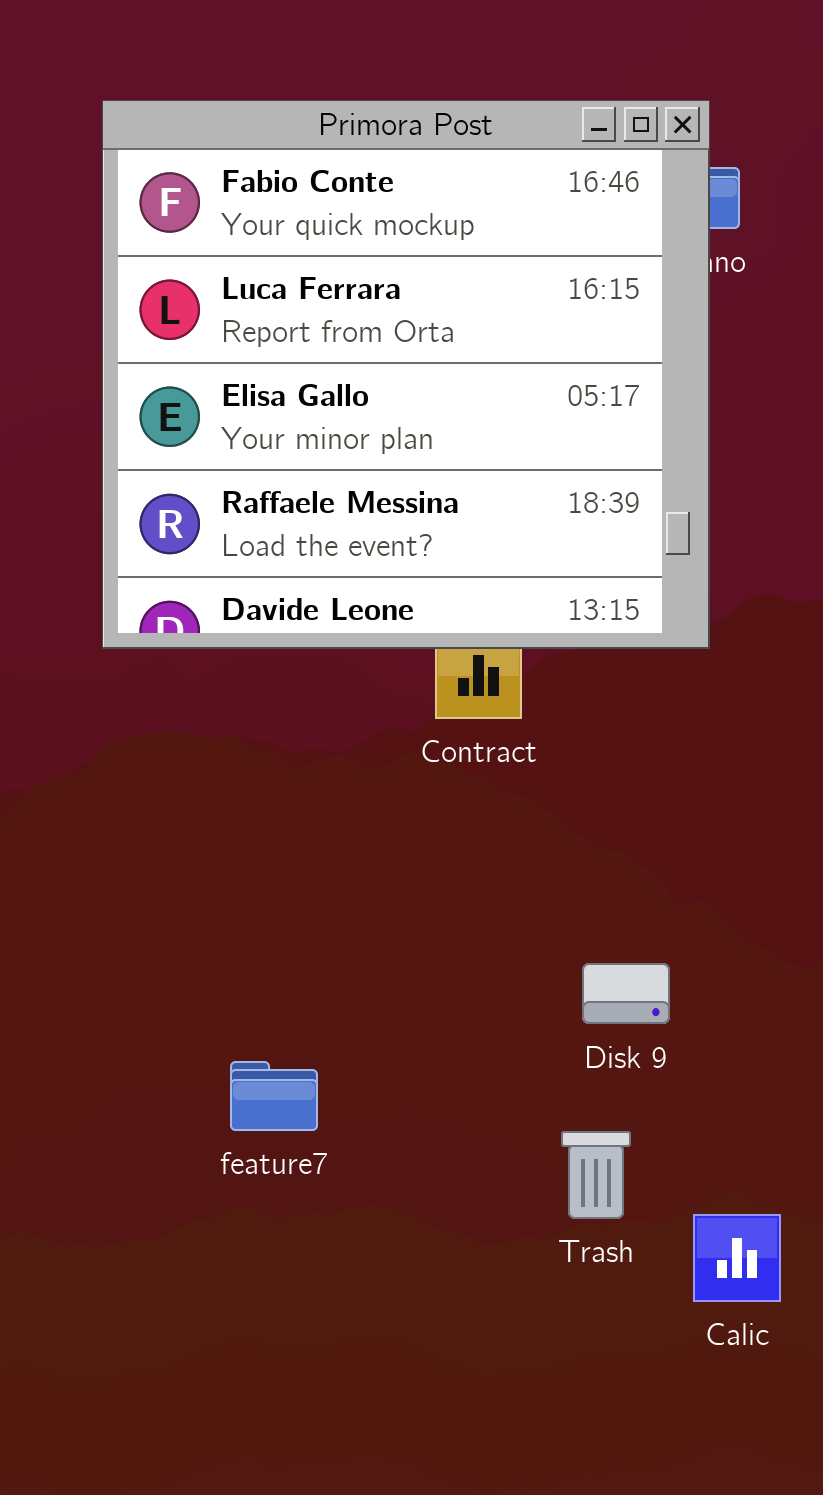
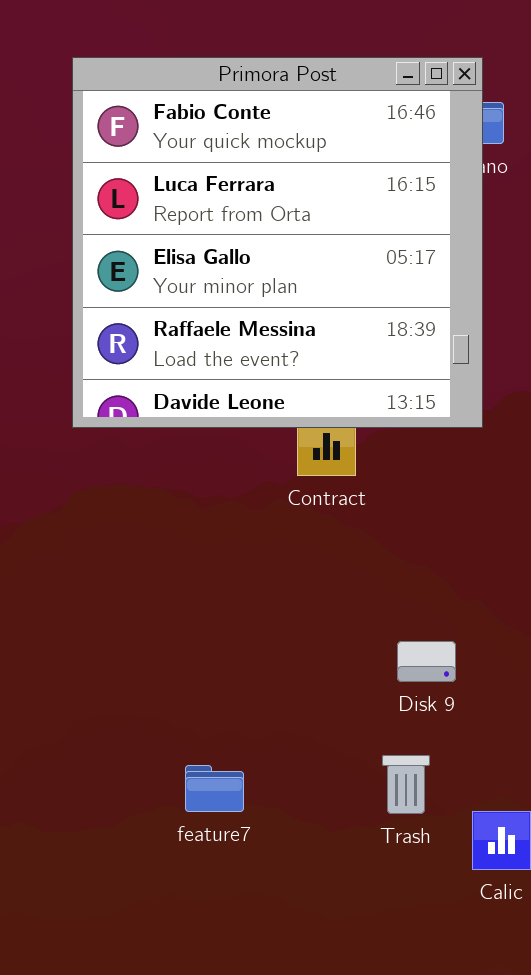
feature7: [230,1061,318,1131] -> [185,765,244,812], moved

